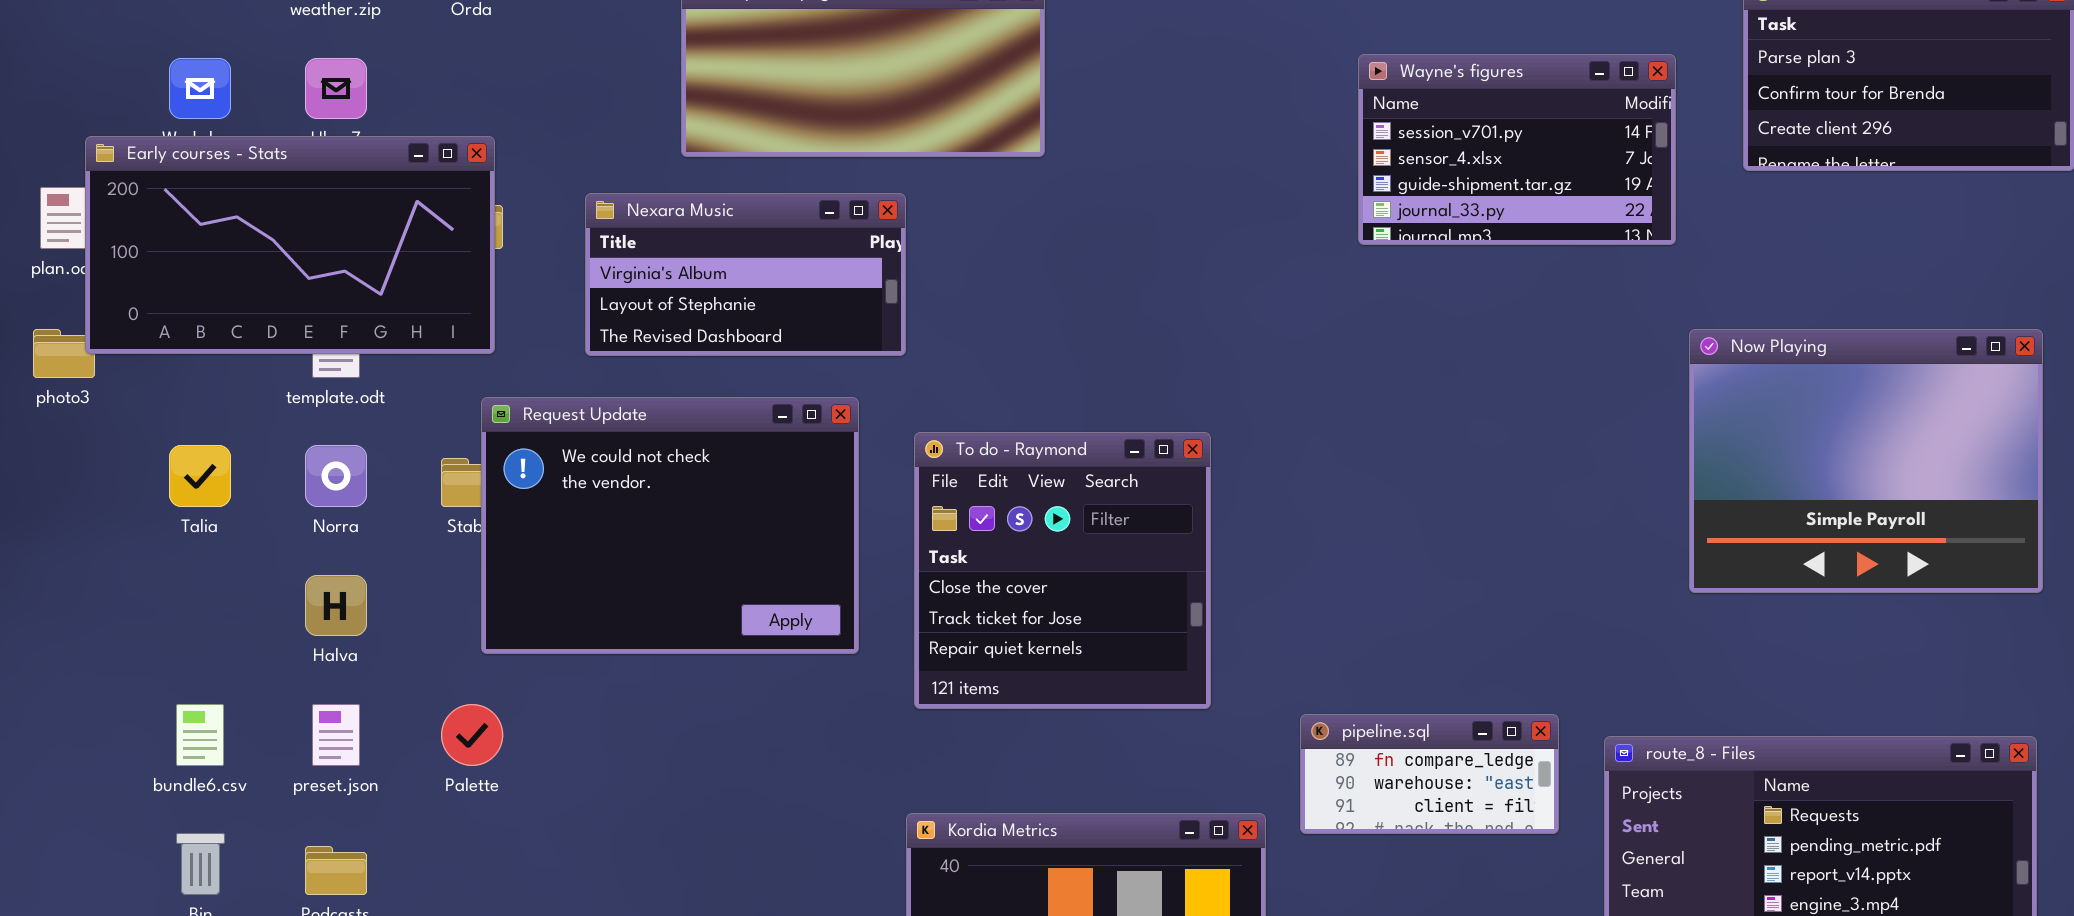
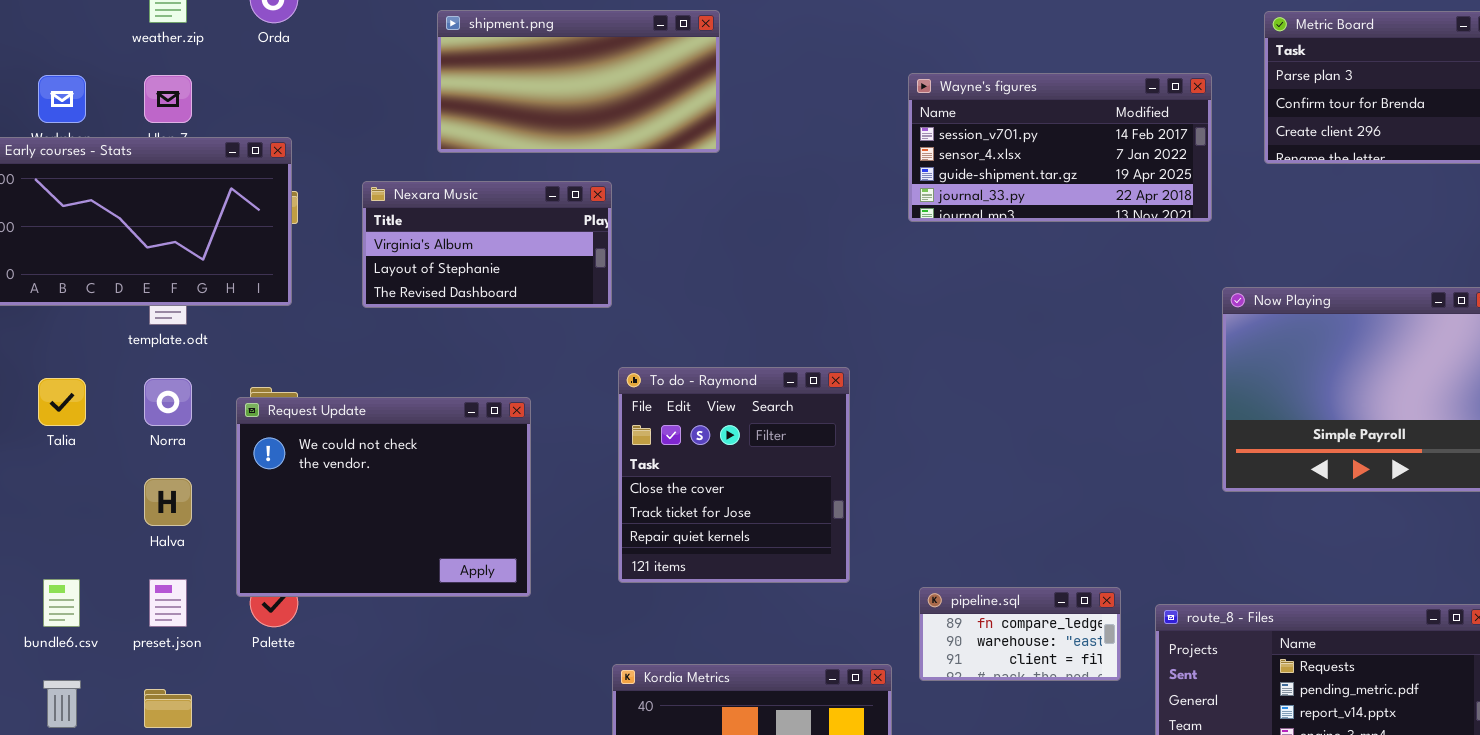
Wayne's figures: [1358,54,1676,245] -> [908,73,1212,222], resized
Request Update: [481,397,859,654] -> [236,397,531,597], moved

